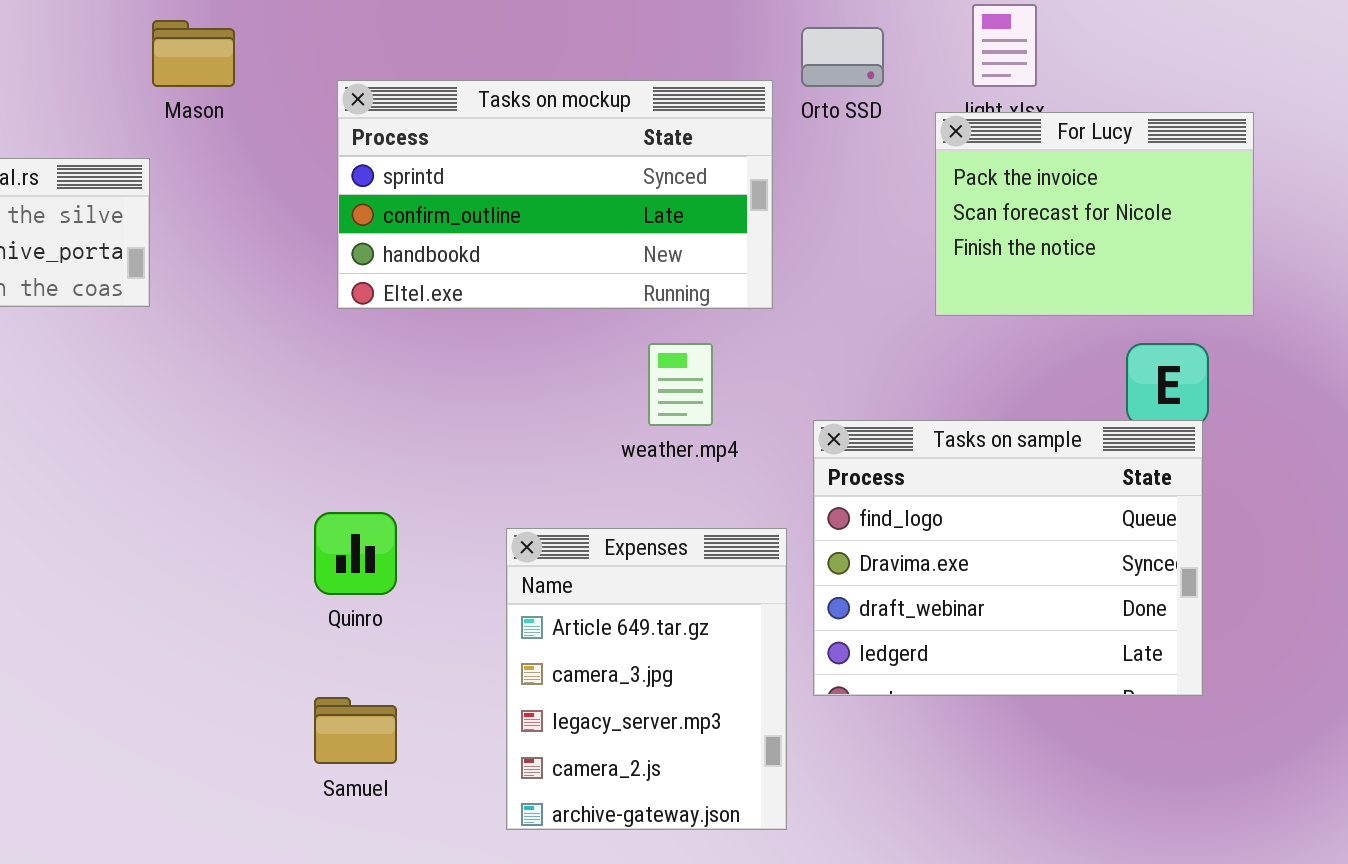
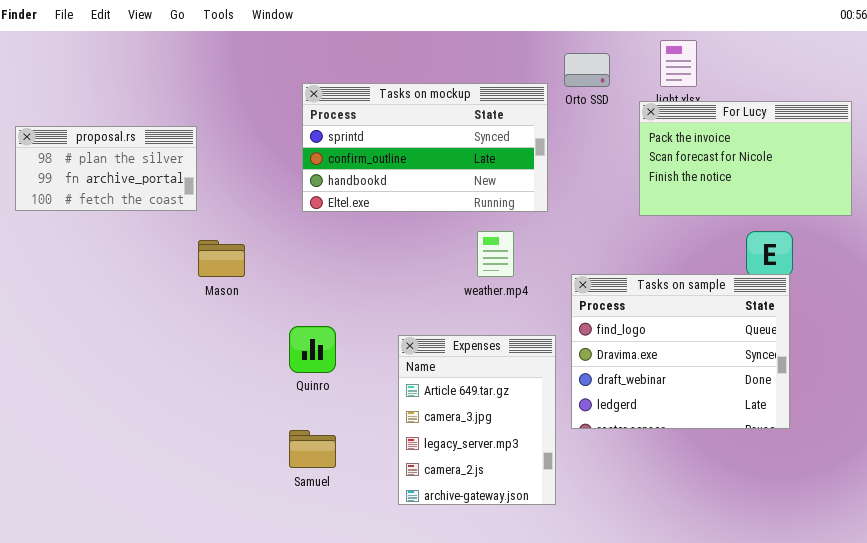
Mason: [152,20,235,87] -> [198,240,245,277], moved
For Lucy: [935,112,1254,316] -> [639,101,852,216], resized

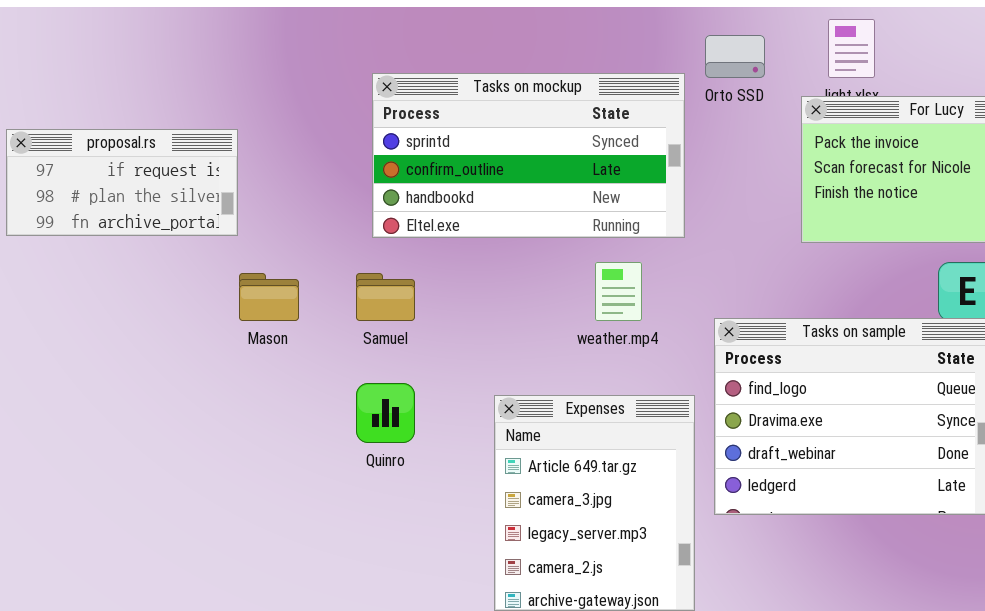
proposal.rs: [15,126,197,211] -> [6,129,238,236], scrolled up 1 row
Samuel: [289,430,336,468] -> [356,273,415,321], moved

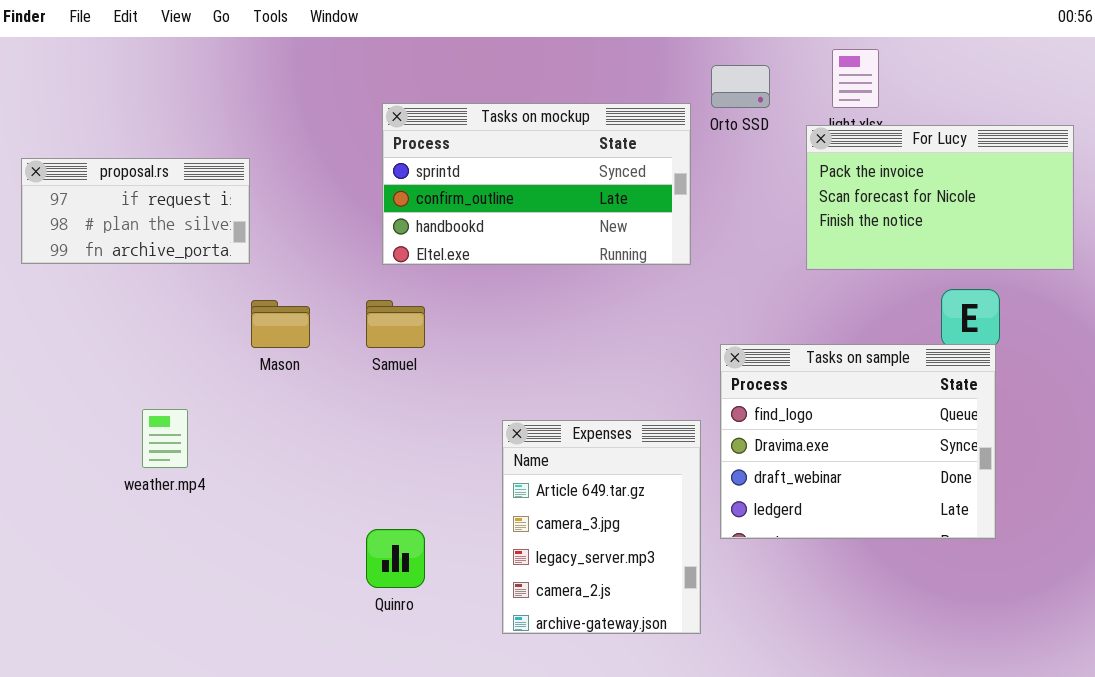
weather.mp4: [595,262,642,321] -> [142,409,188,468], moved
Quinro: [356,383,415,443] -> [366,529,425,588], moved

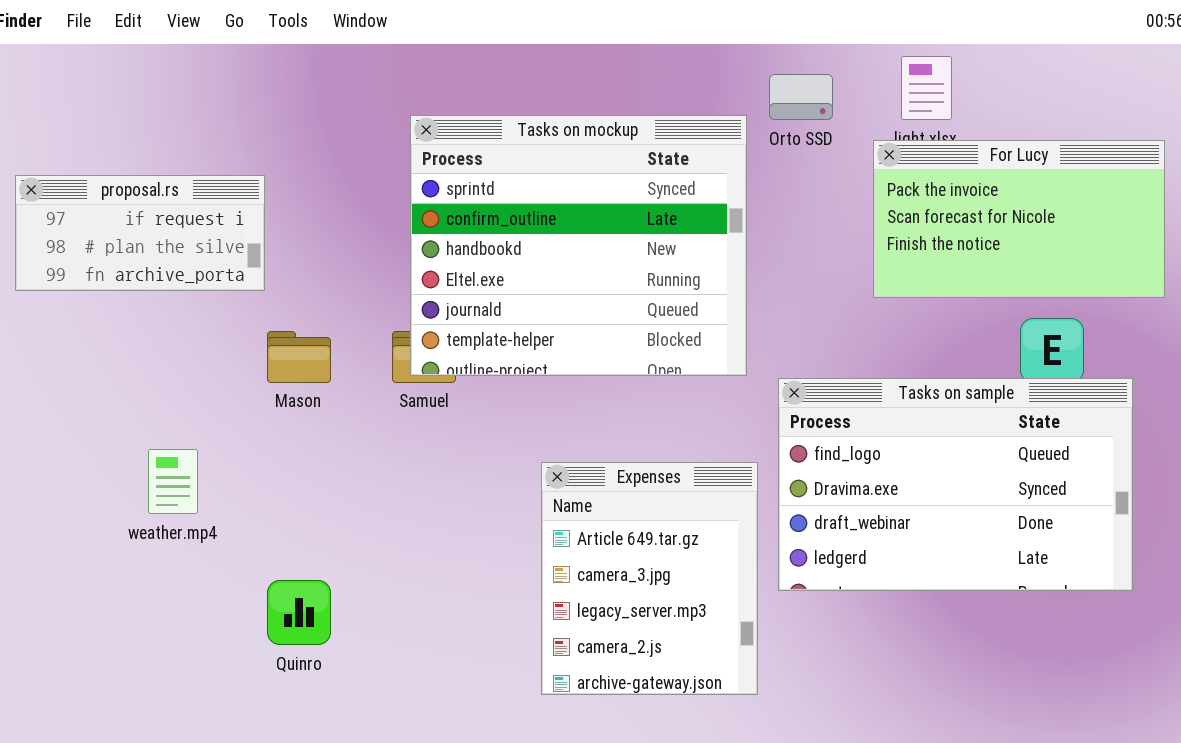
Tasks on mockup: [382,103,691,265] -> [410,115,747,376], resized
Tasks on sample: [720,344,996,539] -> [778,378,1133,591], resized
Quinro: [366,529,425,588] -> [267,580,331,645], moved

